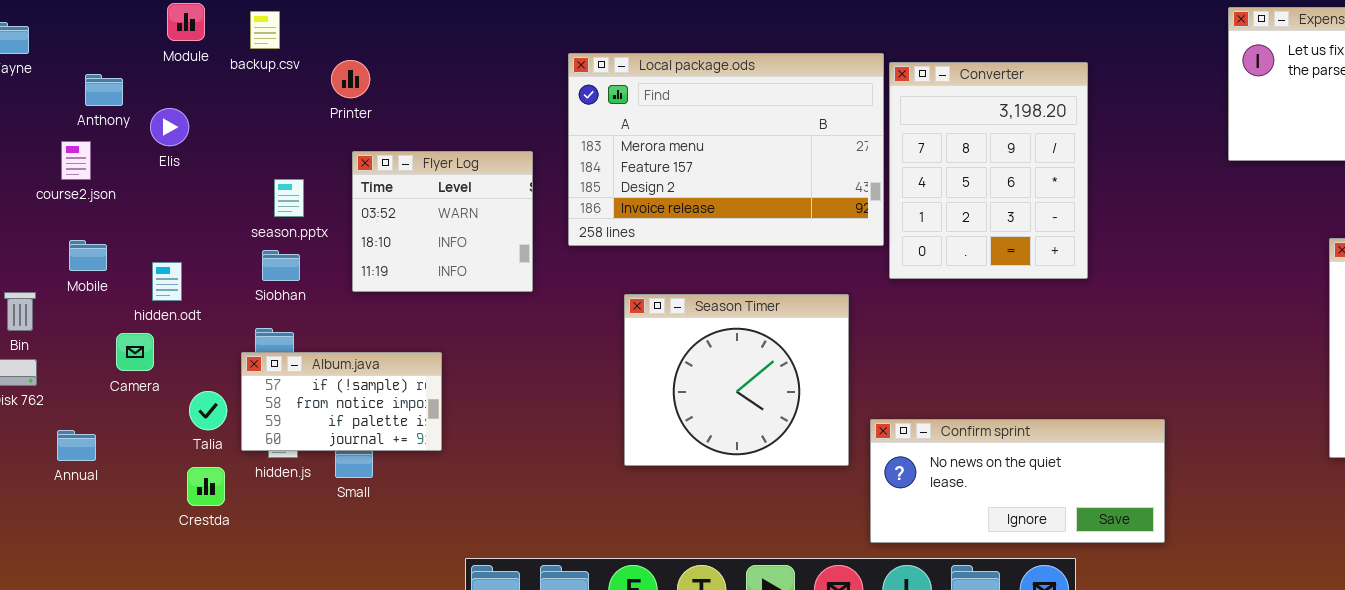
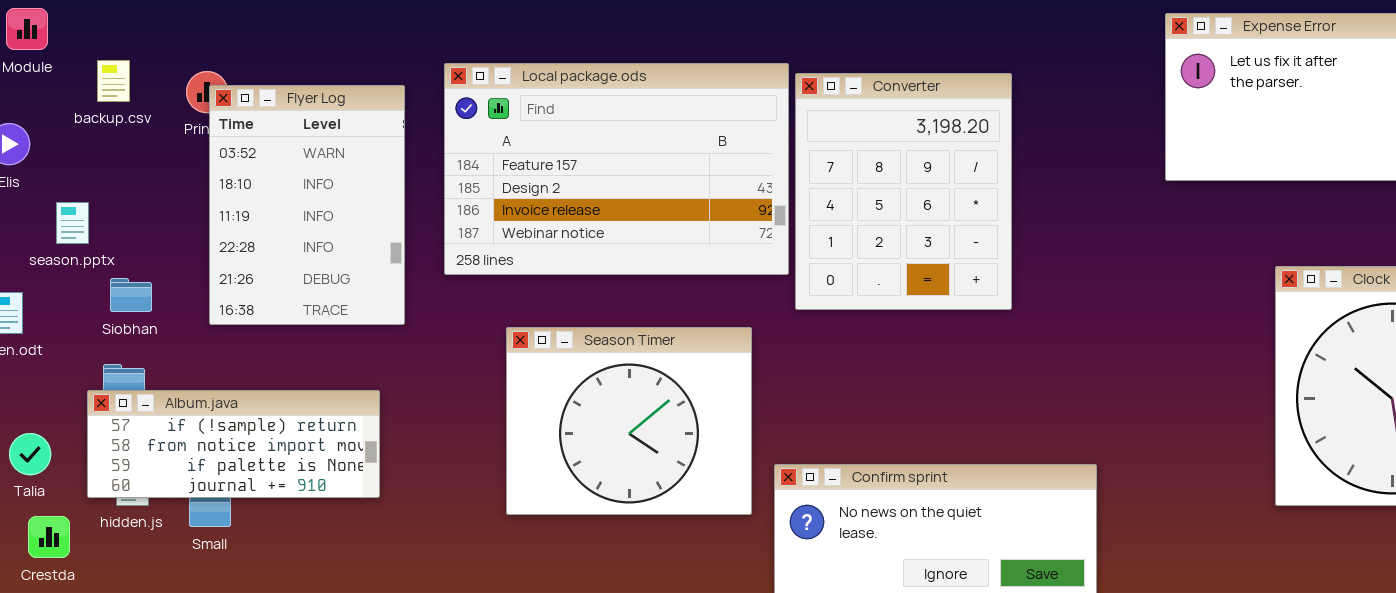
backup.csv: [250,11,280,49] -> [97,60,130,102], moved
Local package.ods: [568,53,884,246] -> [444,63,789,275], scrolled down 1 row
Flyer Log: [352,151,533,292] -> [209,85,405,325], resized
season.pptx: [274,179,304,217] -> [56,202,89,244], moved
Album.java: [241,352,442,451] -> [87,390,380,498], resized
Talia: [189,391,227,430] -> [9,433,51,475], moved

